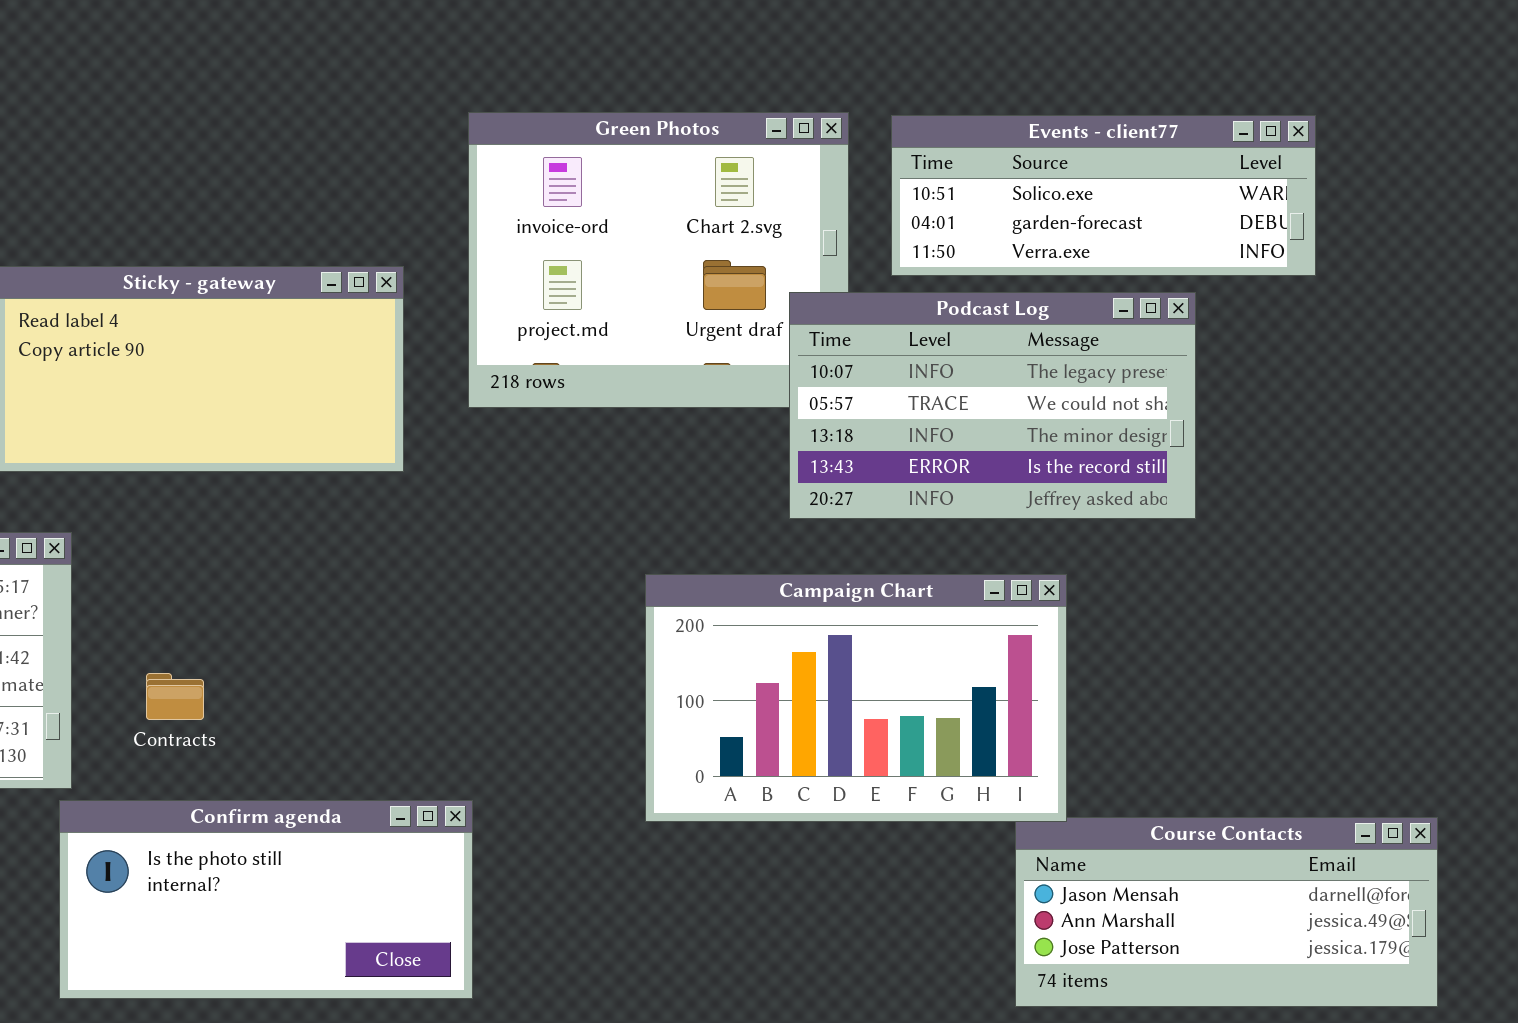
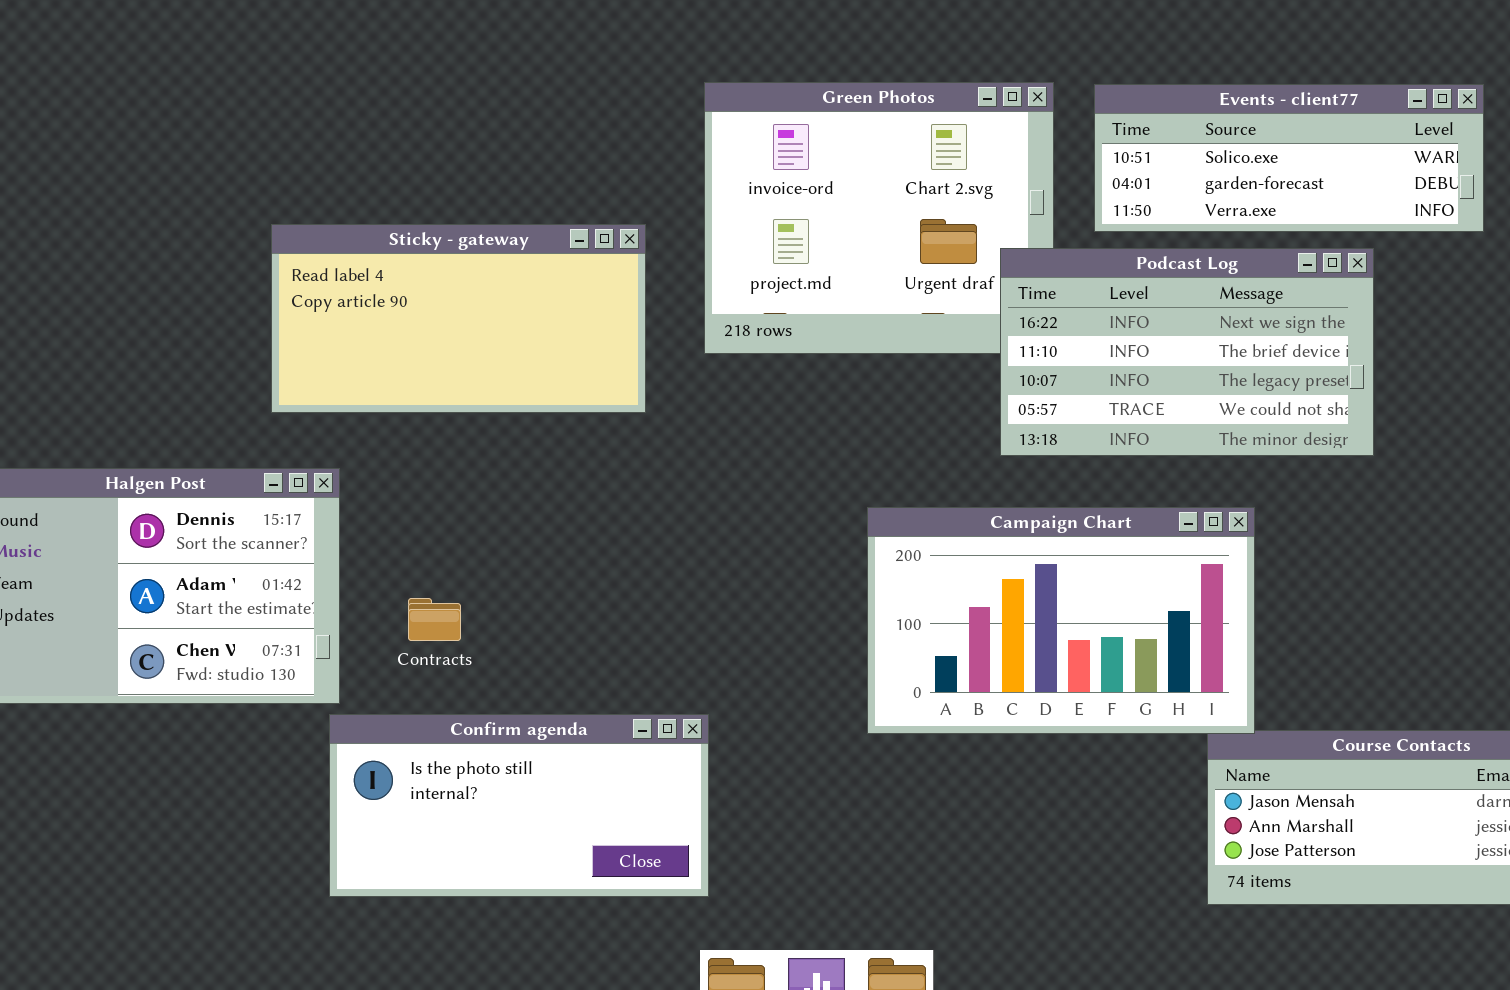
Podcast Log: [789,292,1196,519] -> [1000,248,1374,456], scrolled up 2 rows

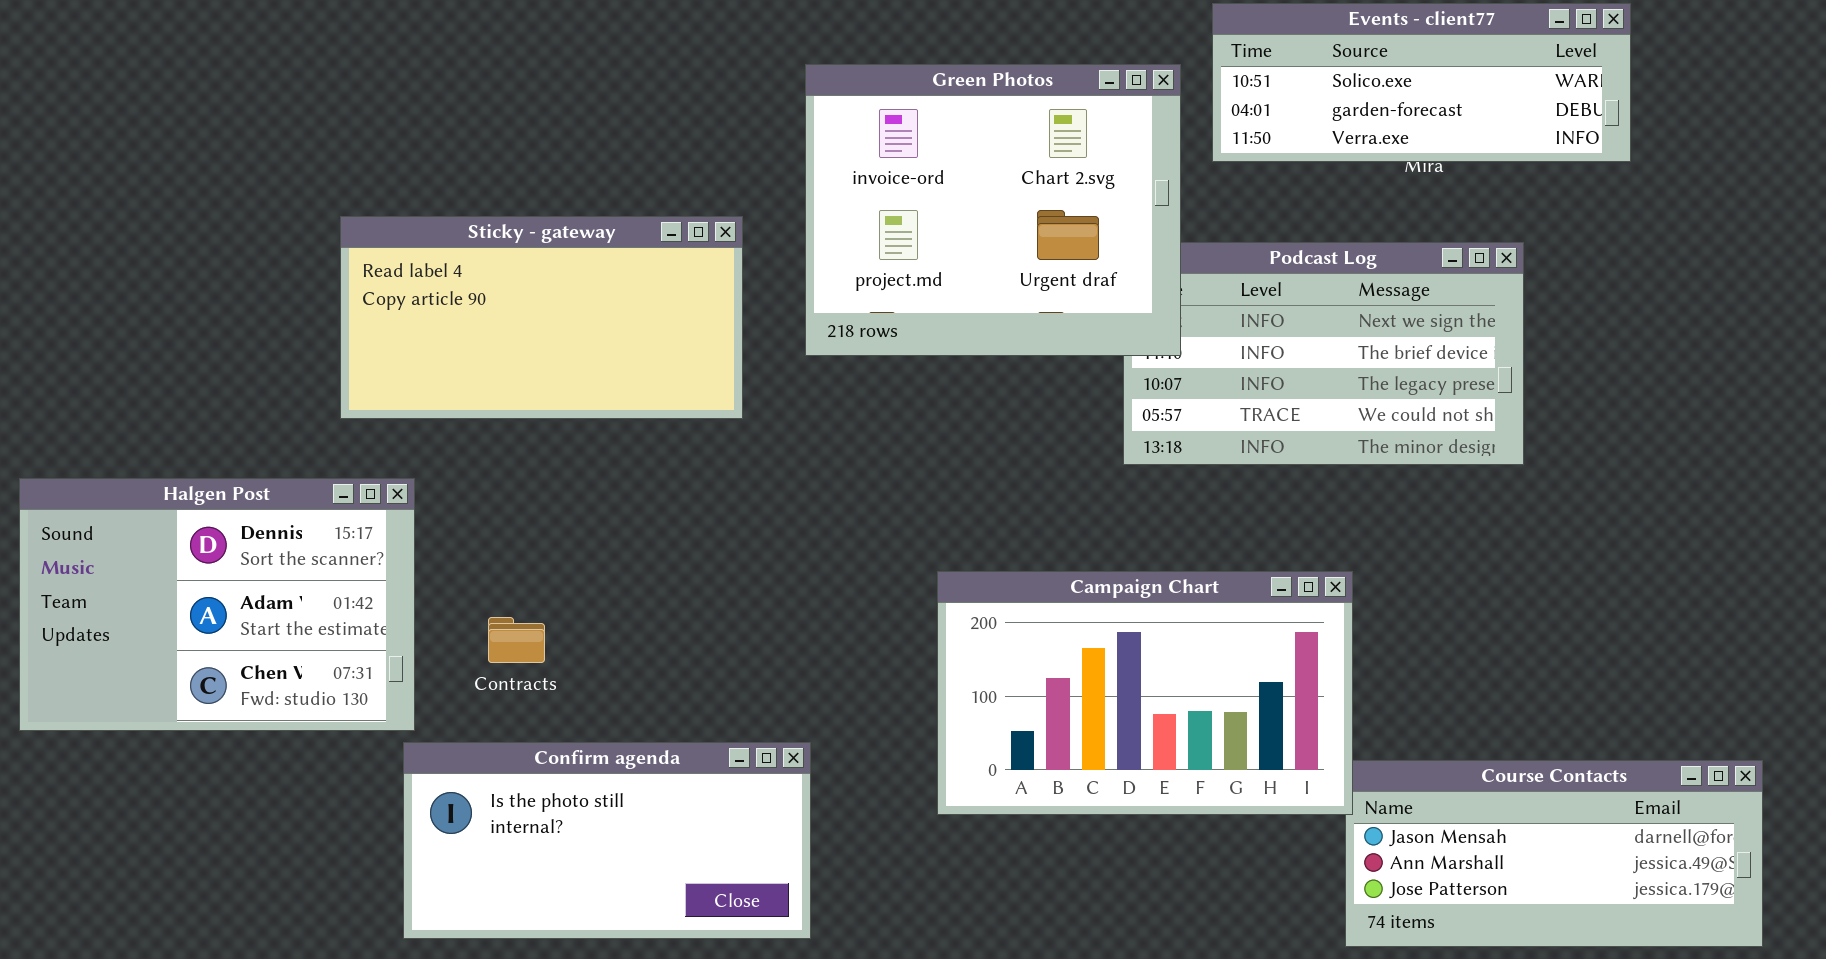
Green Photos: [704,82,1054,354] -> [805,64,1181,356], raised
Events - client77: [1094,84,1484,232] -> [1212,3,1631,162], moved
Campaign Chart: [867,507,1255,734] -> [937,571,1353,815], moved

